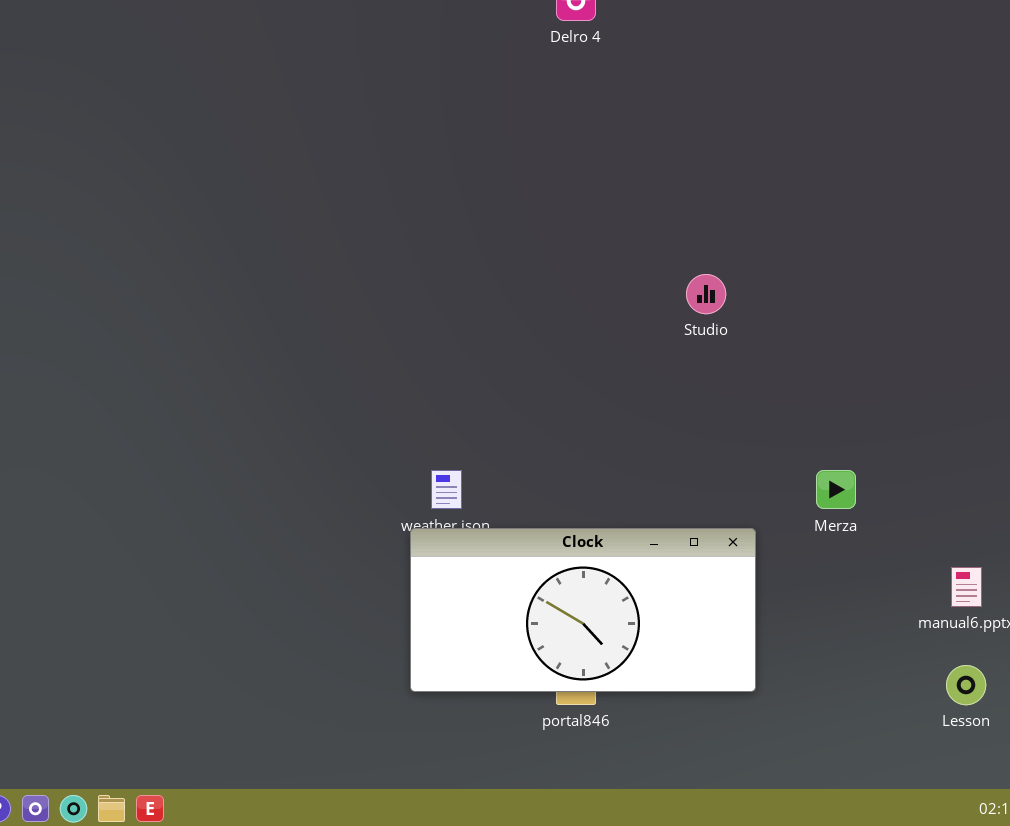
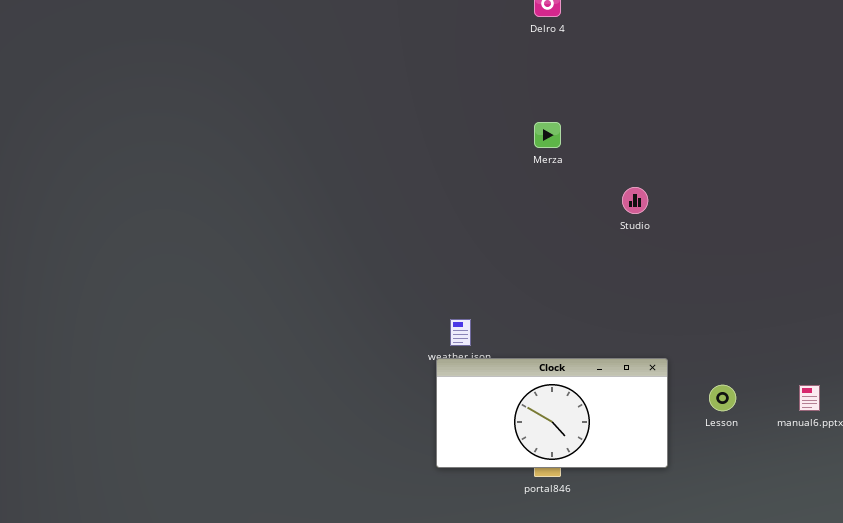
Merza: [816,470,856,509] -> [534,122,561,148], moved
Lesson: [946,665,986,705] -> [709,385,736,411], moved

